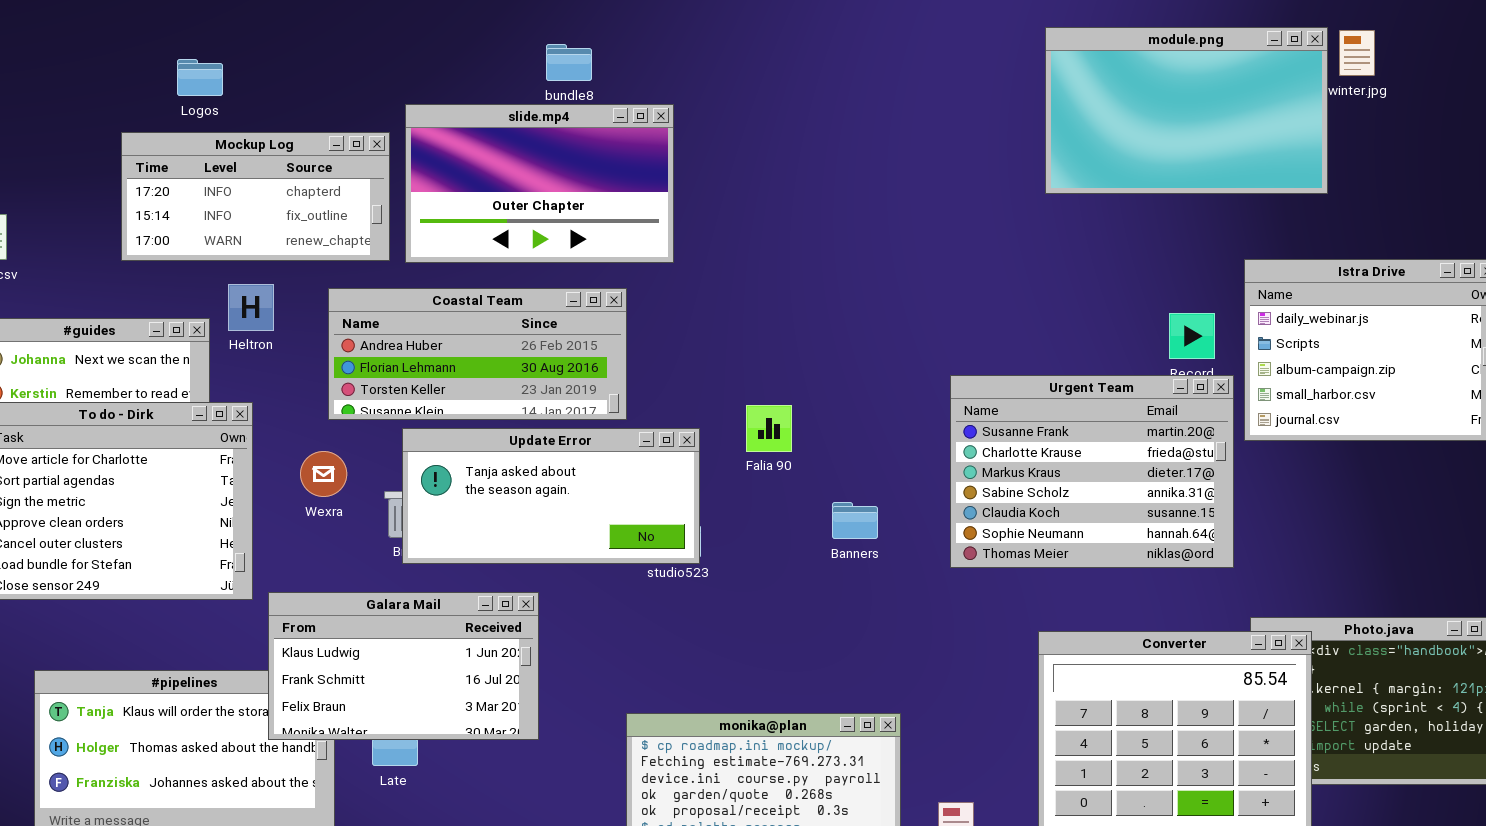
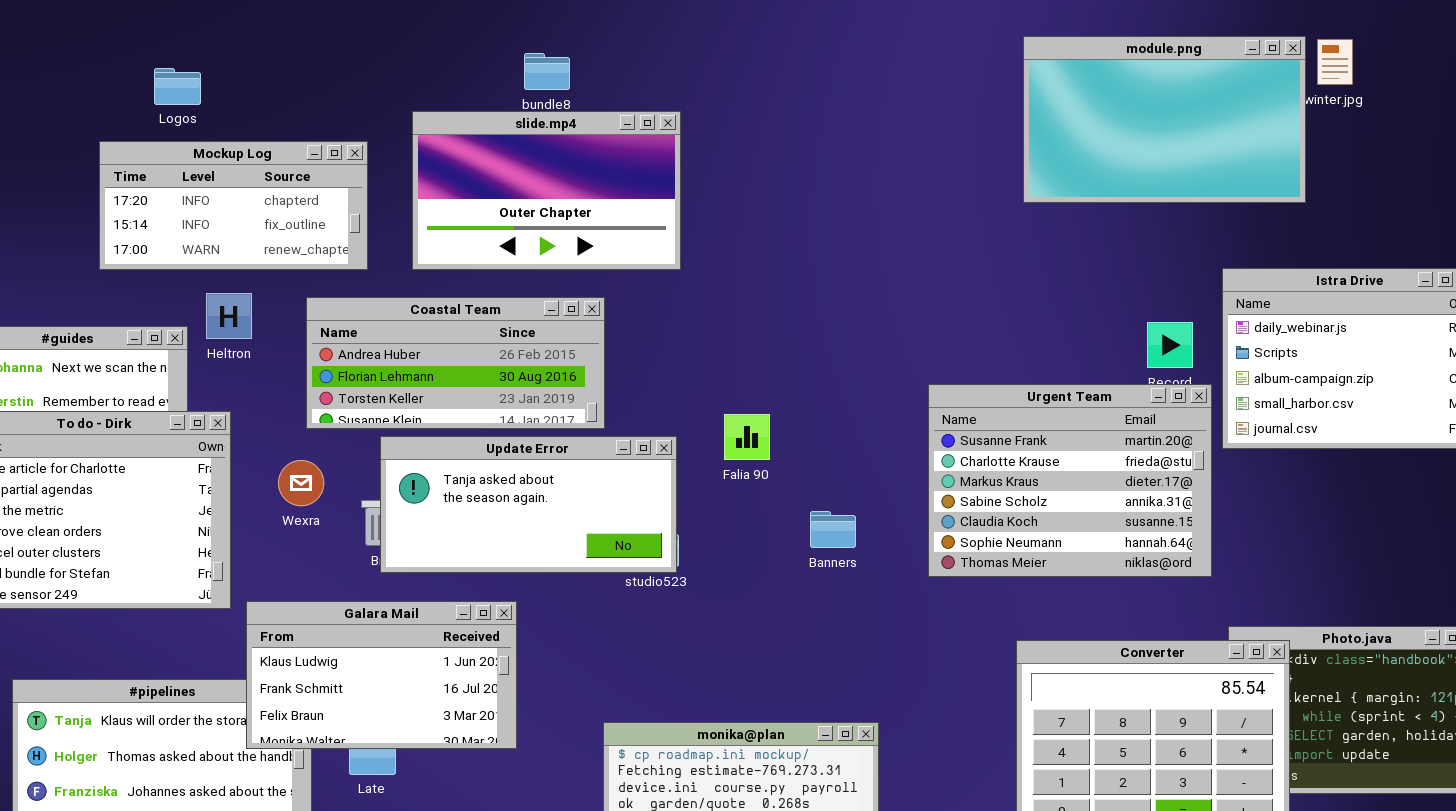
slide.mp4: [405,104,674,263] -> [412,111,681,270], moved

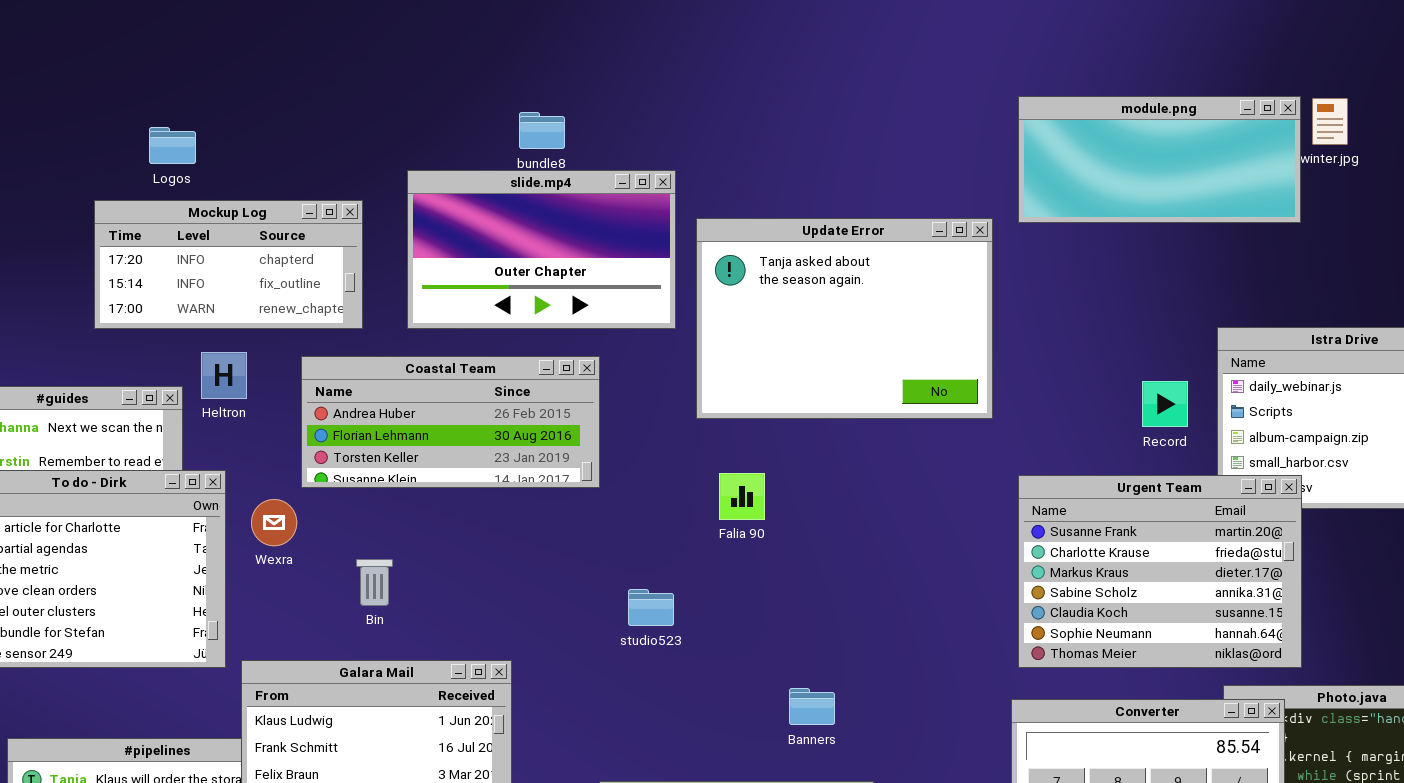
module.png: [1023,36,1306,203] -> [1018,96,1301,223], resized
Urgent Team: [928,384,1212,577] -> [1018,475,1302,668], moved
Update Error: [380,436,677,573] -> [696,218,993,419], moved, resized
Wexra: [278,460,324,506] -> [251,499,297,546], moved
Banners: [810,511,856,548] -> [789,688,835,725], moved

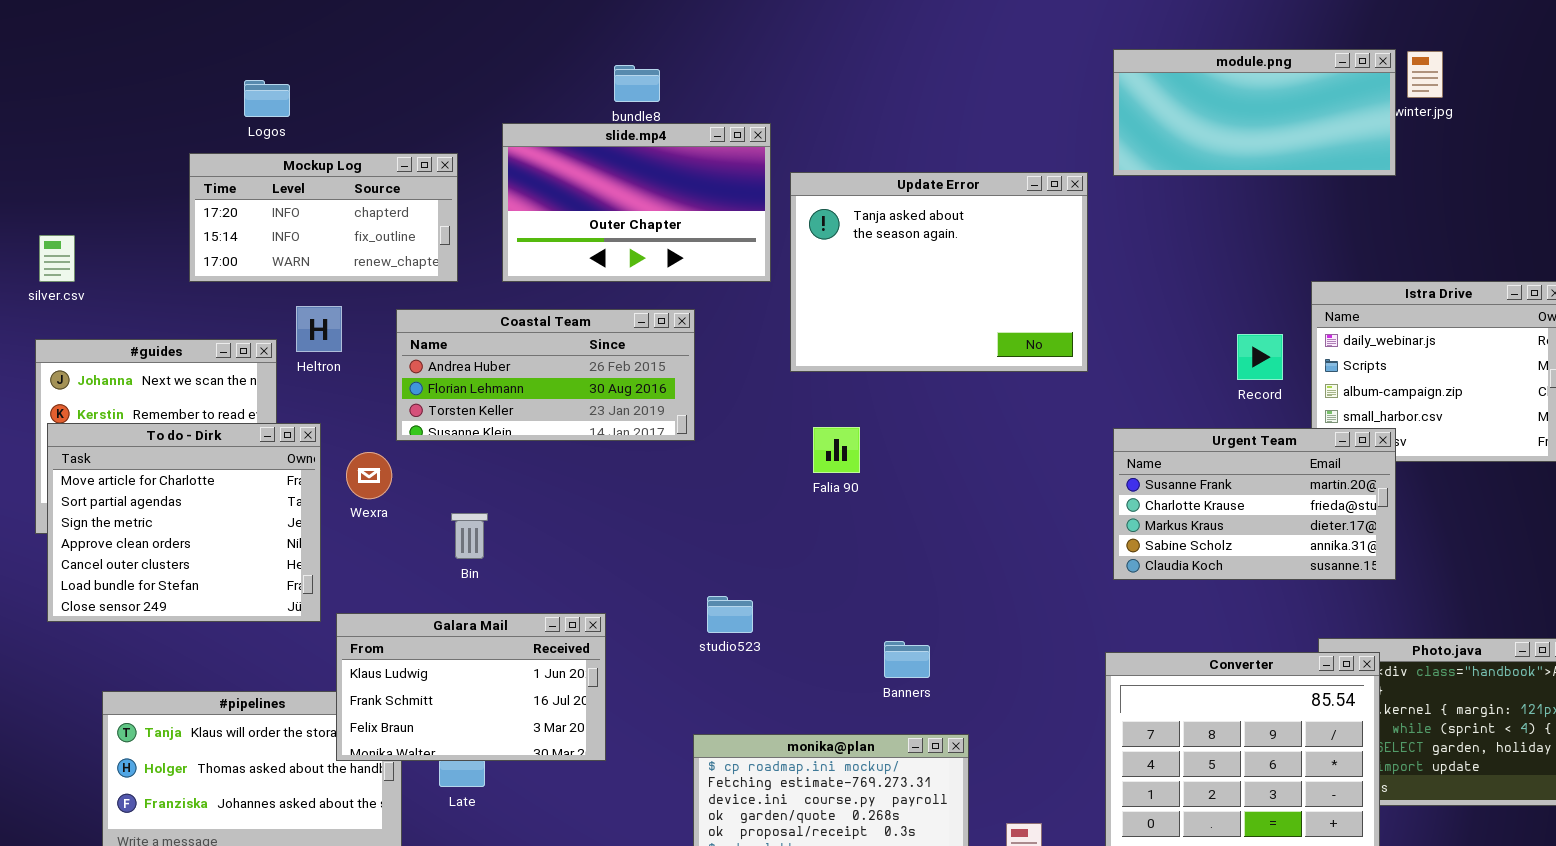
Urgent Team: [1018,475,1302,668] -> [1113,428,1396,580], resized
studio523: [628,589,674,626] -> [707,596,753,633], moved

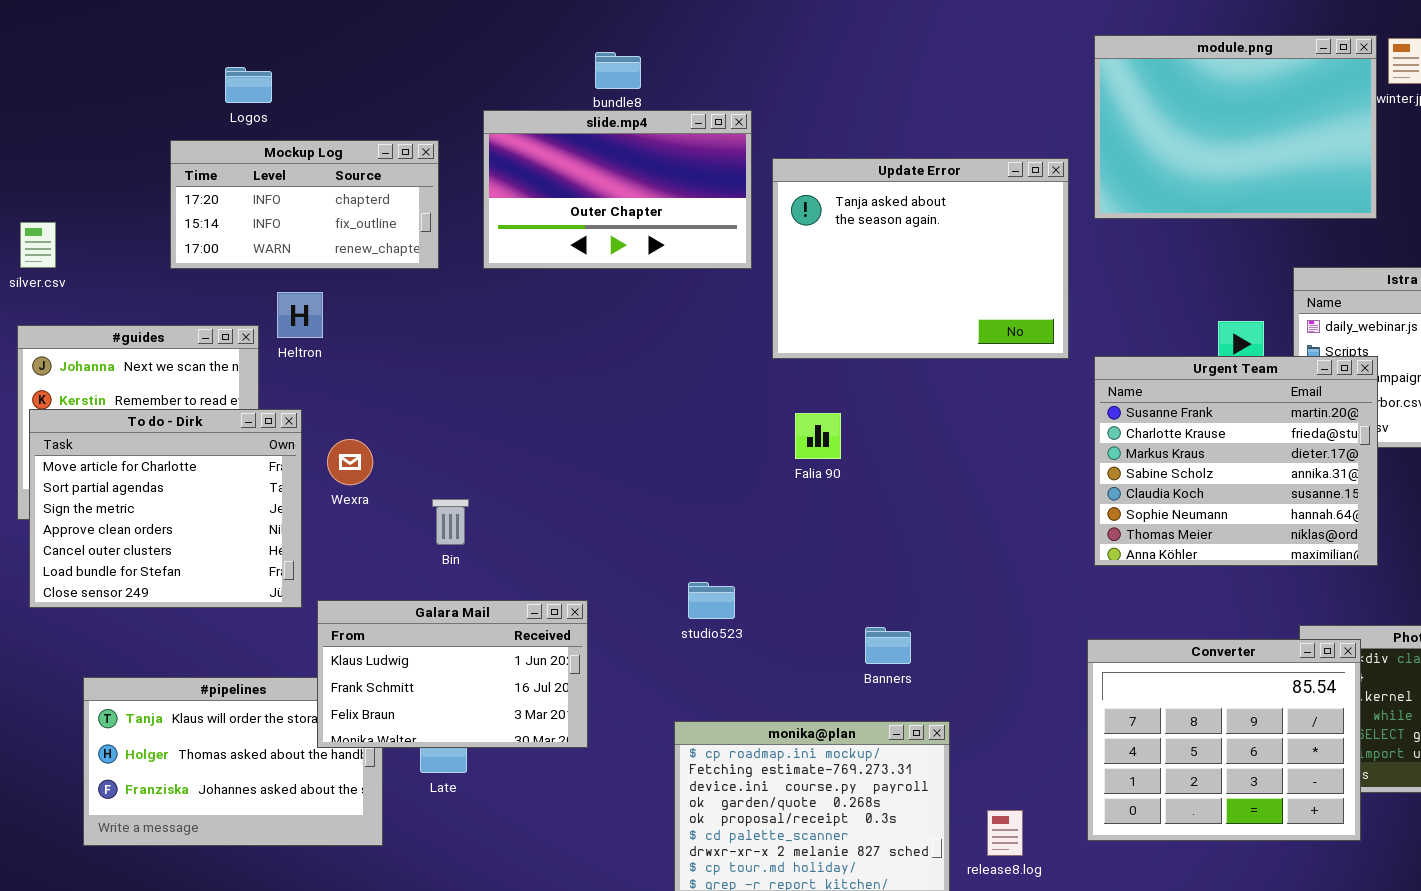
module.png: [1113,49,1396,176] -> [1094,35,1377,219], resized
Coastal Team: [396,309,695,441] -> none, closed
Urgent Team: [1113,428,1396,580] -> [1094,356,1378,566], resized

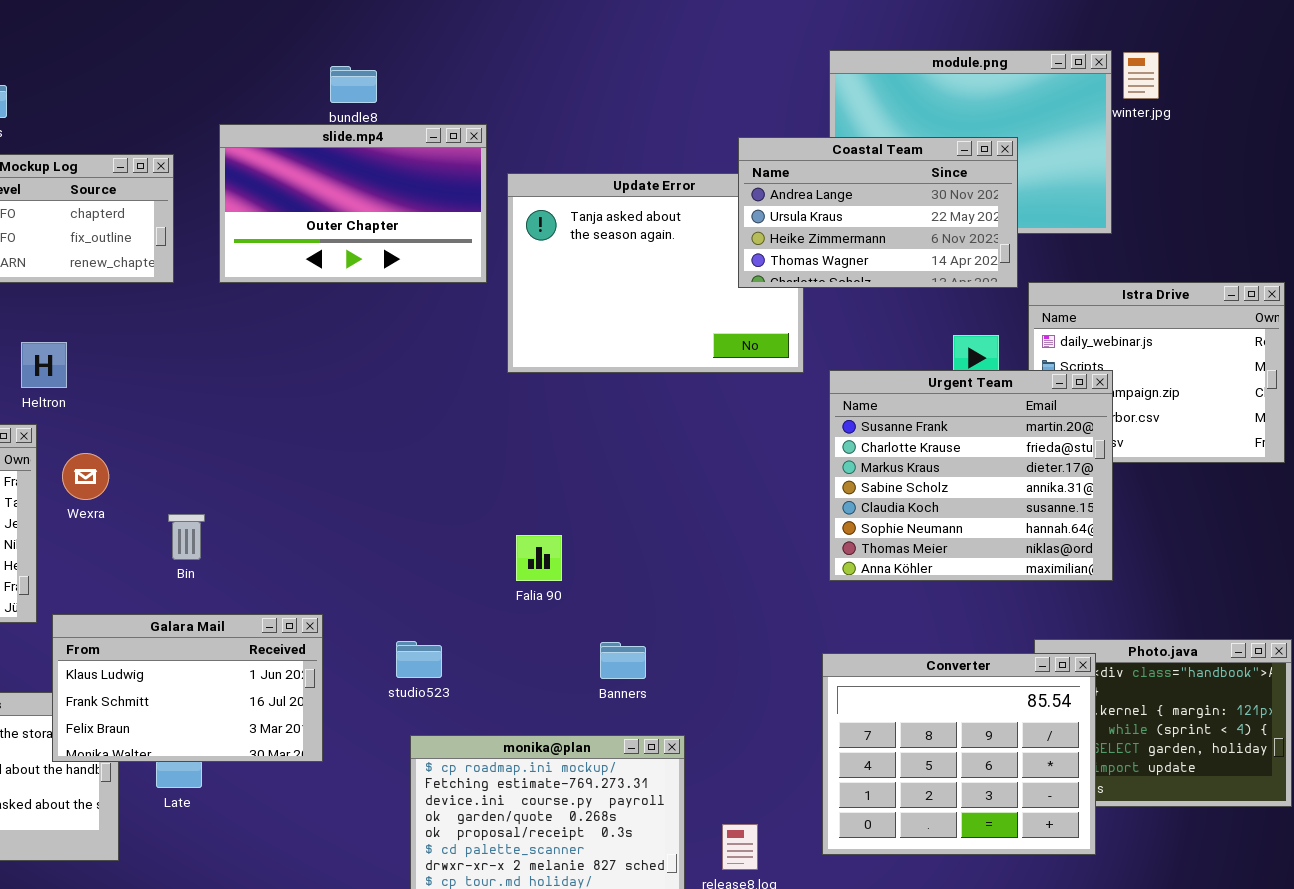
Coastal Team: none -> [738,137,1018,288], opened
Heltron: [277,292,323,338] -> [21,342,67,388], moved
Falia 90: [795,413,841,459] -> [516,535,562,581], moved
studio523: [688,582,735,619] -> [396,641,442,678], moved

